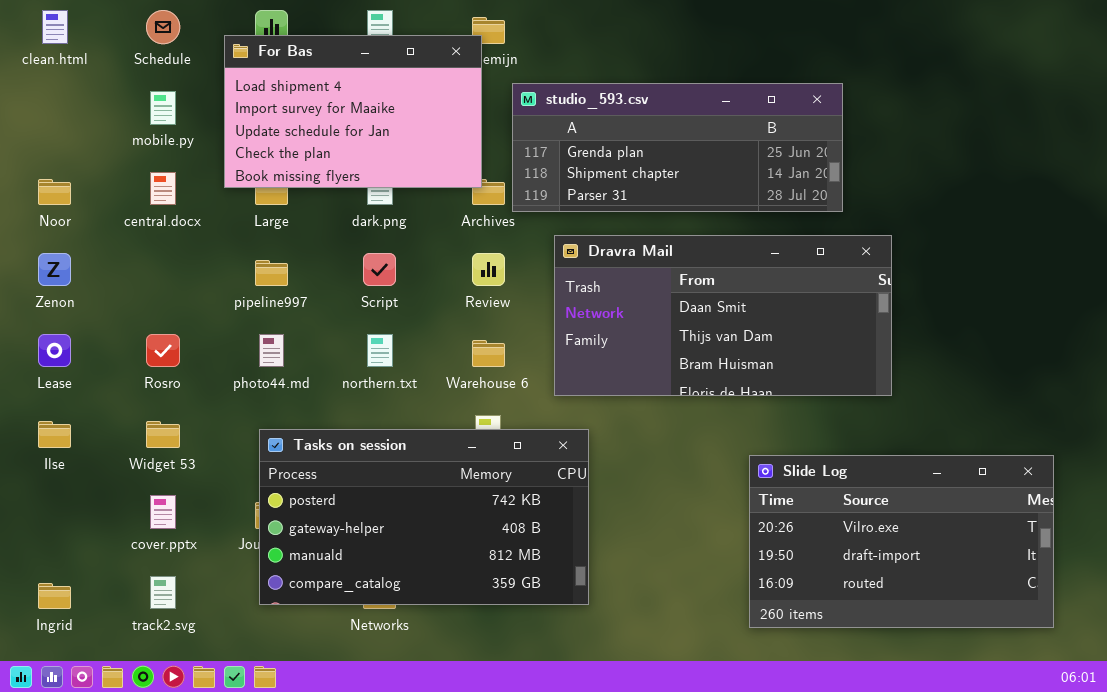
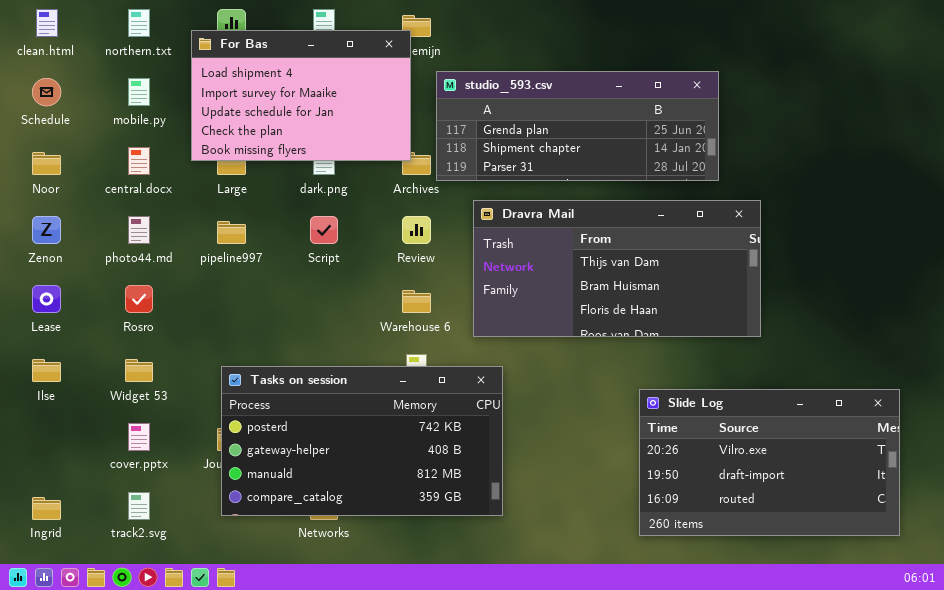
Schedule: [146,10,180,44] -> [32,78,61,106], moved
Dravra Mail: [554,235,892,396] -> [473,200,761,337], scrolled down 1 row
photo44.md: [259,334,284,367] -> [128,216,150,244], moved
northern.txt: [367,334,393,367] -> [128,9,150,37], moved

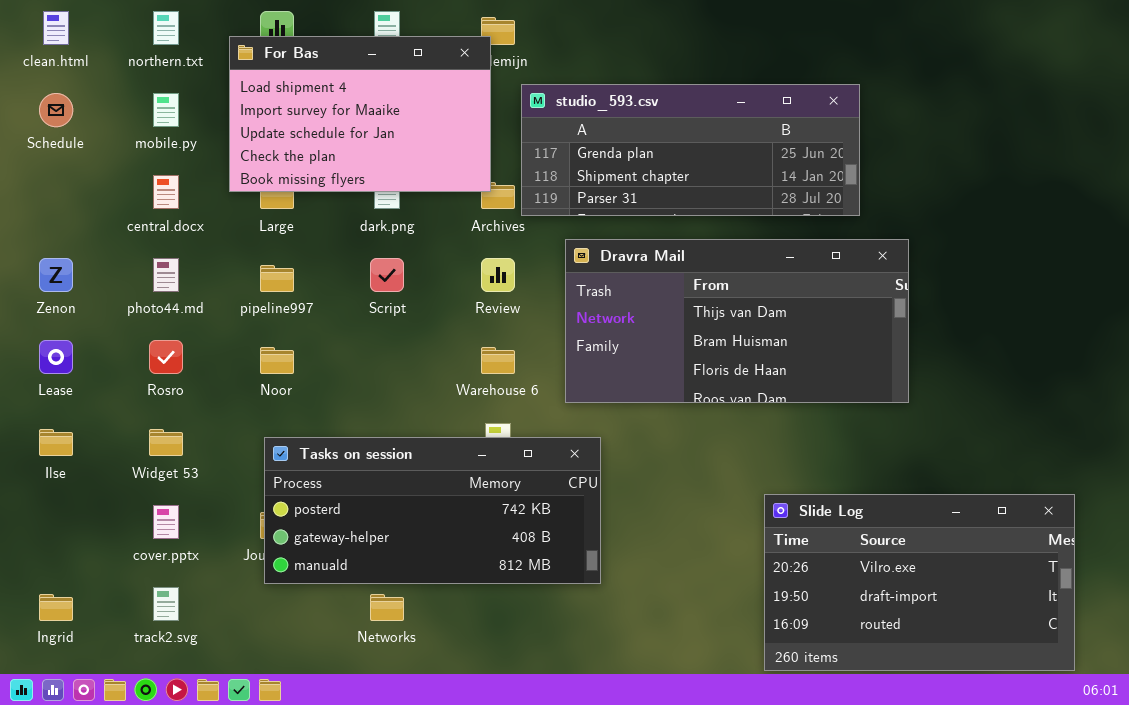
Noor: [32,152,61,175] -> [260,347,294,374], moved
Tasks on session: [221,366,503,516] -> [264,437,601,584], resized
Slide Log: [639,389,900,536] -> [764,494,1075,671], moved

